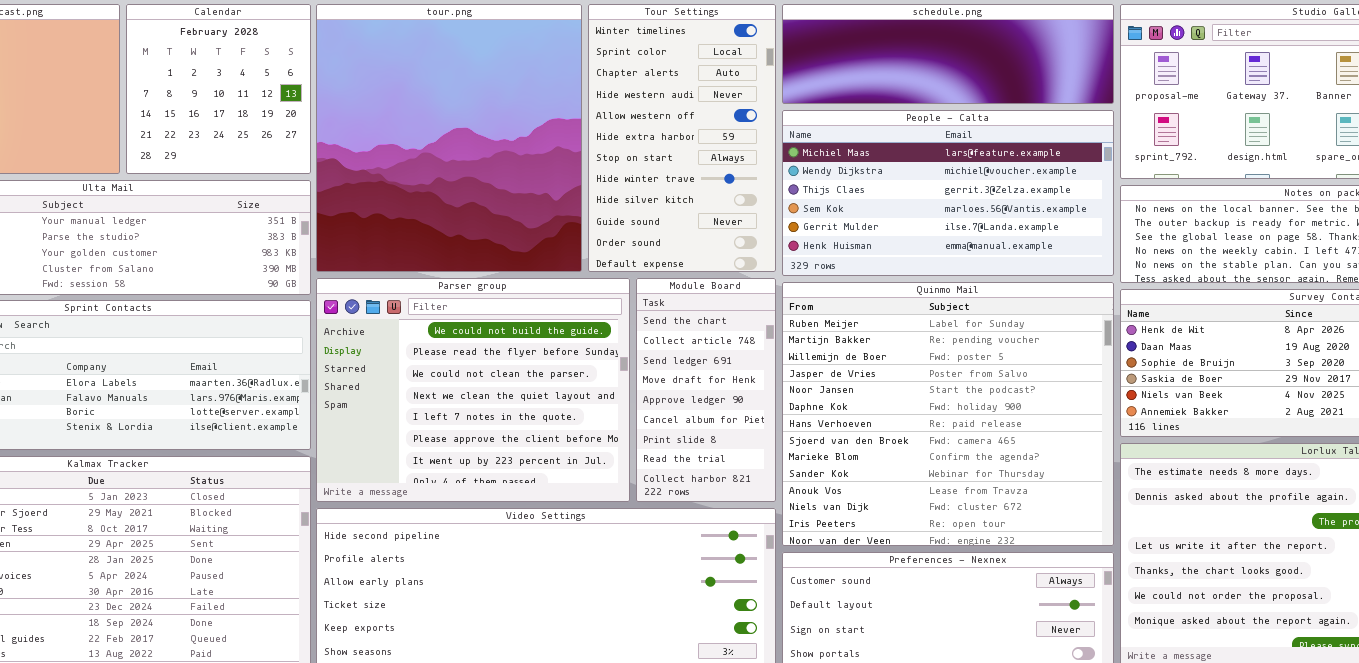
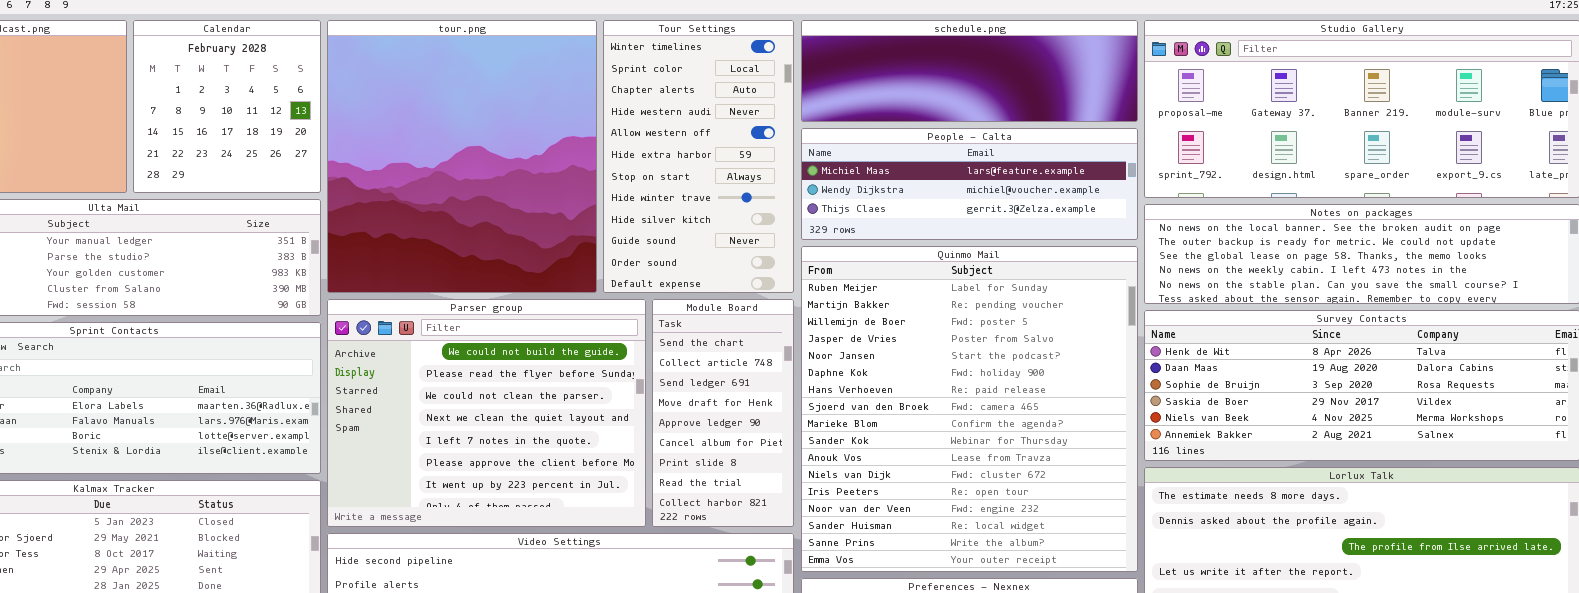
People - Calta: [782,110,1114,276] -> [801,128,1138,240], resized
Quinmo Mail: [782,282,1114,546] -> [801,246,1138,572], resized

